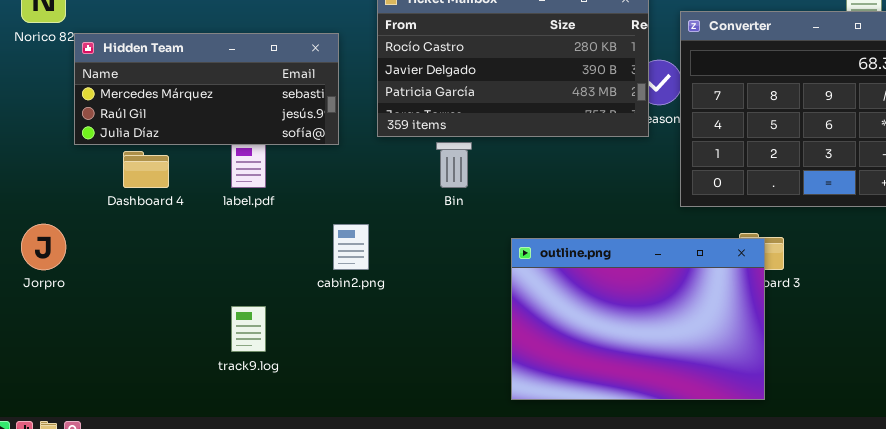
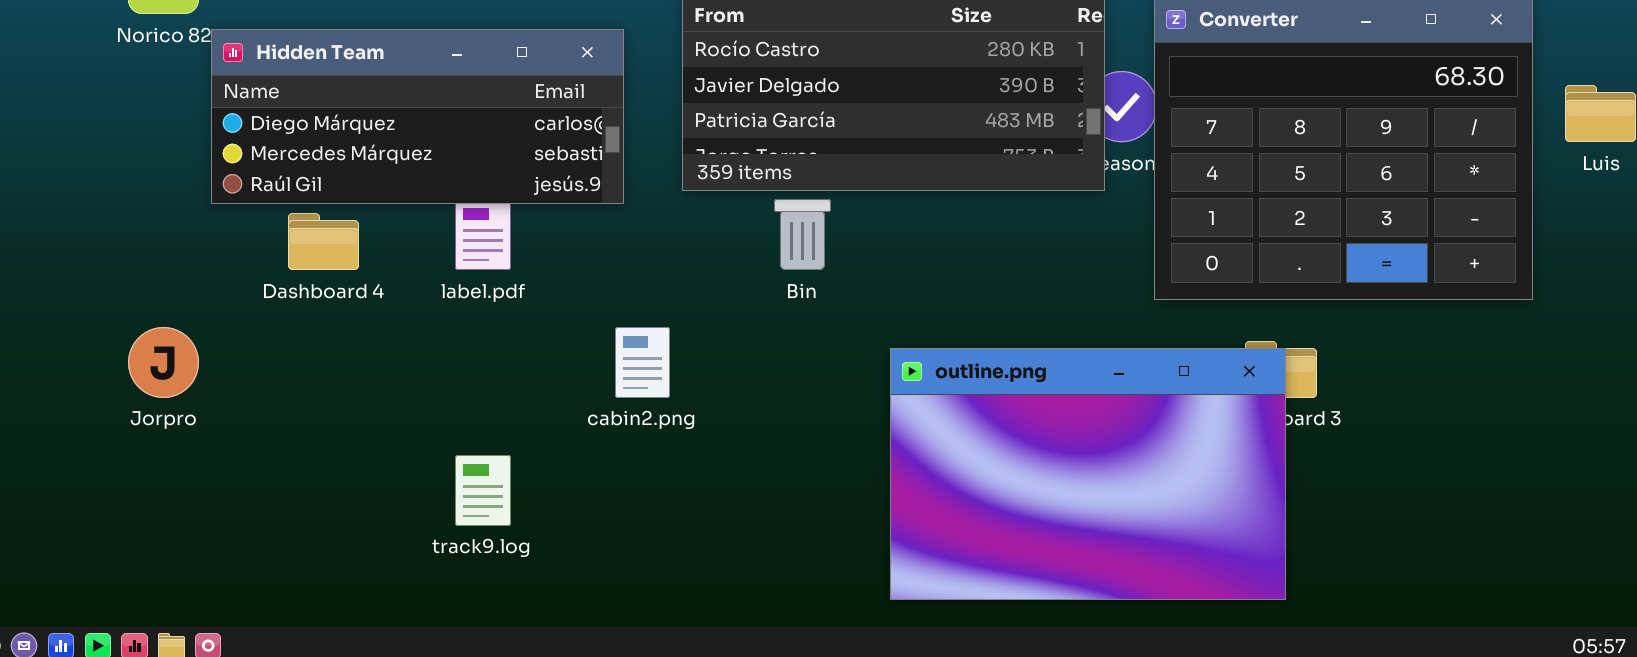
Hidden Team: [74,33,339,145] -> [211,29,624,204], scrolled up 1 row

